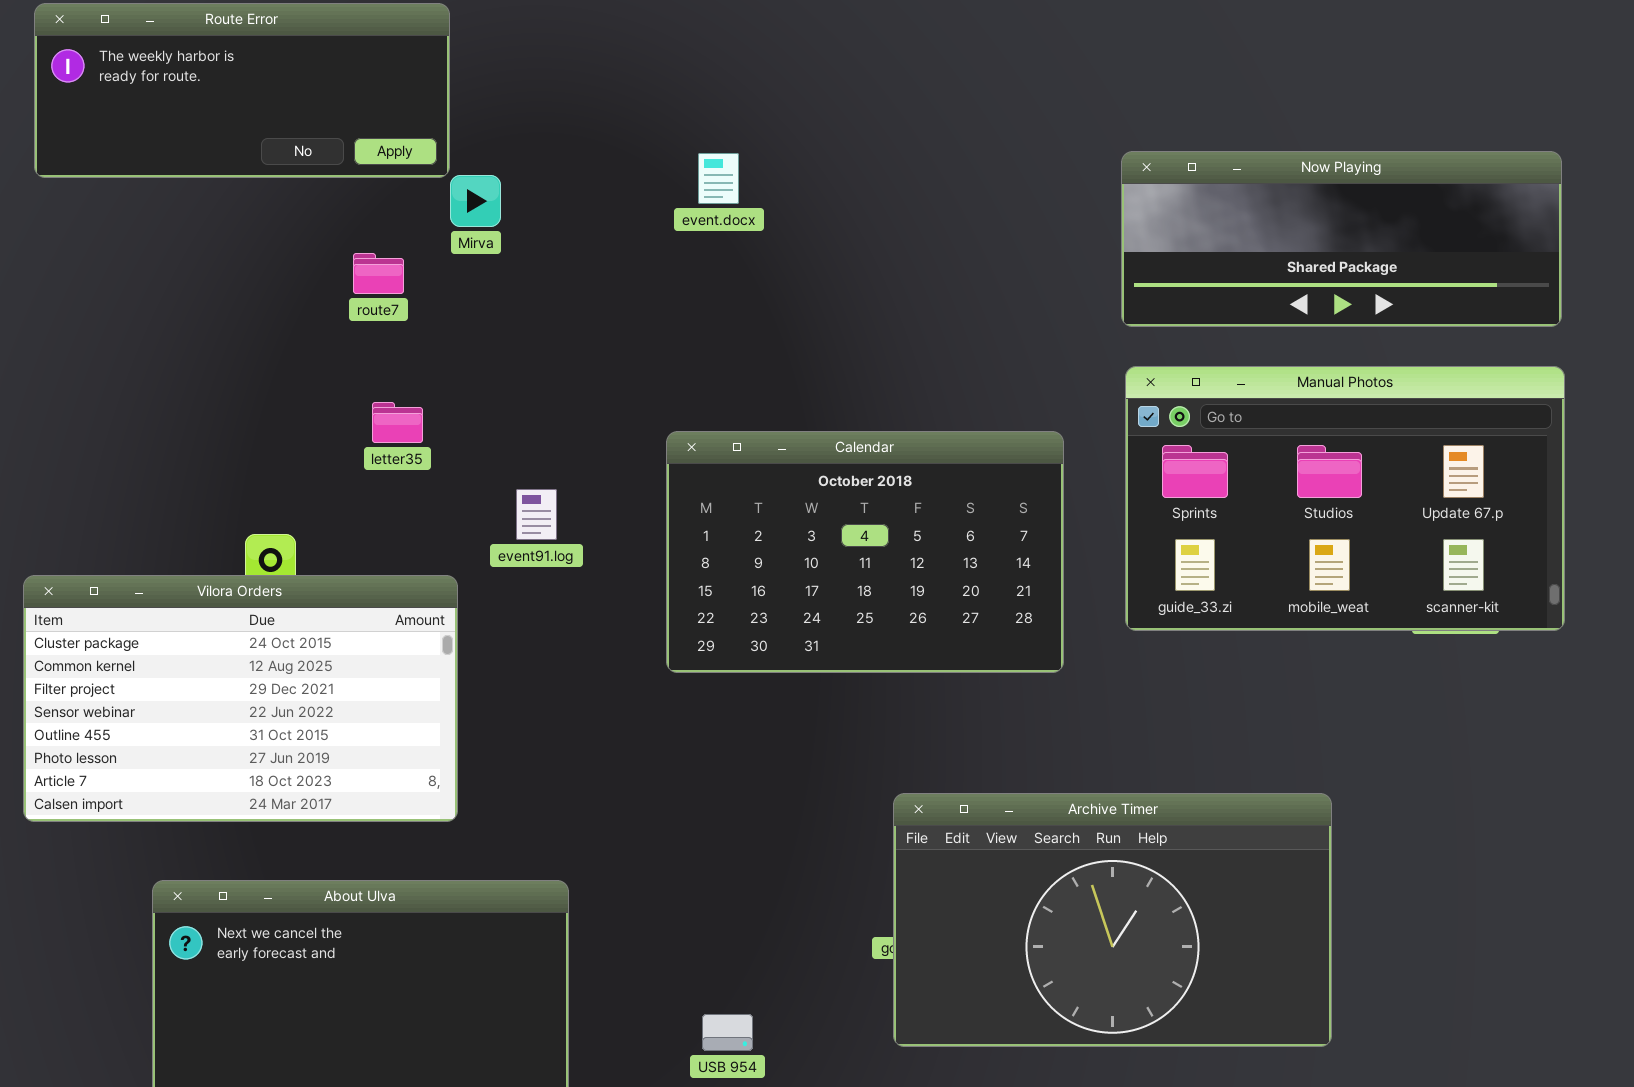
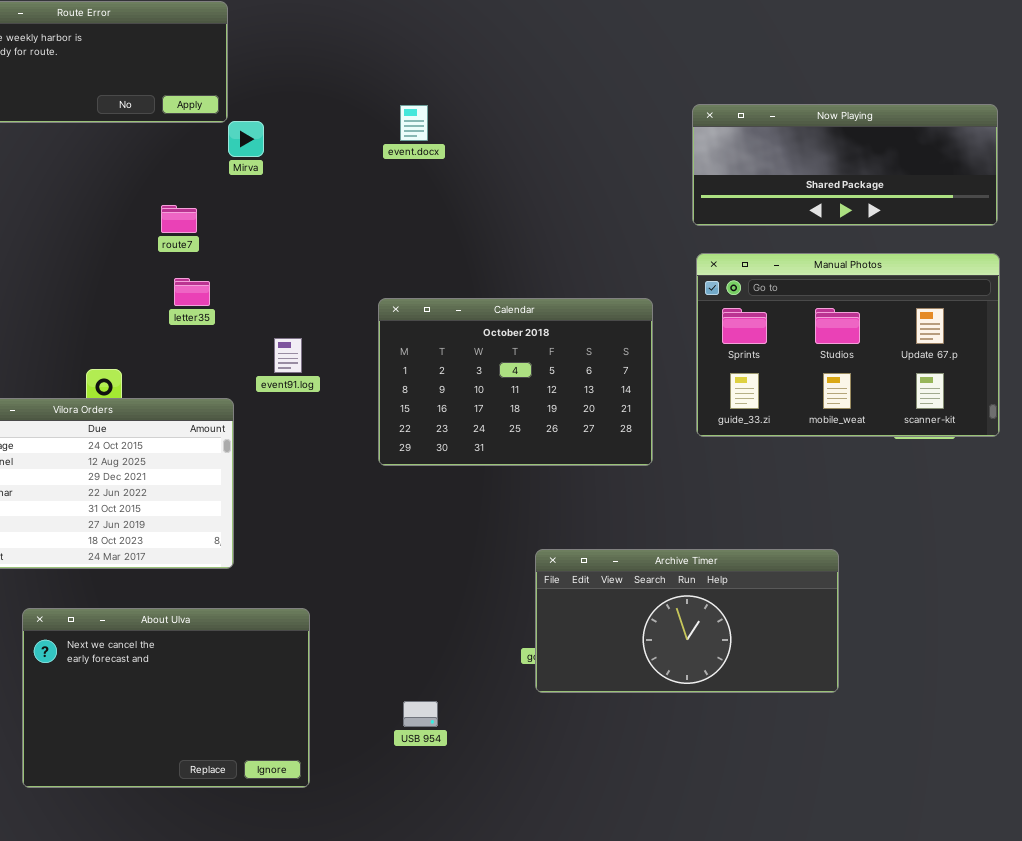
route7: [353,253,404,294] -> [161,205,197,233], moved
Archive Timer: [893,793,1332,1047] -> [535,549,839,693], resized

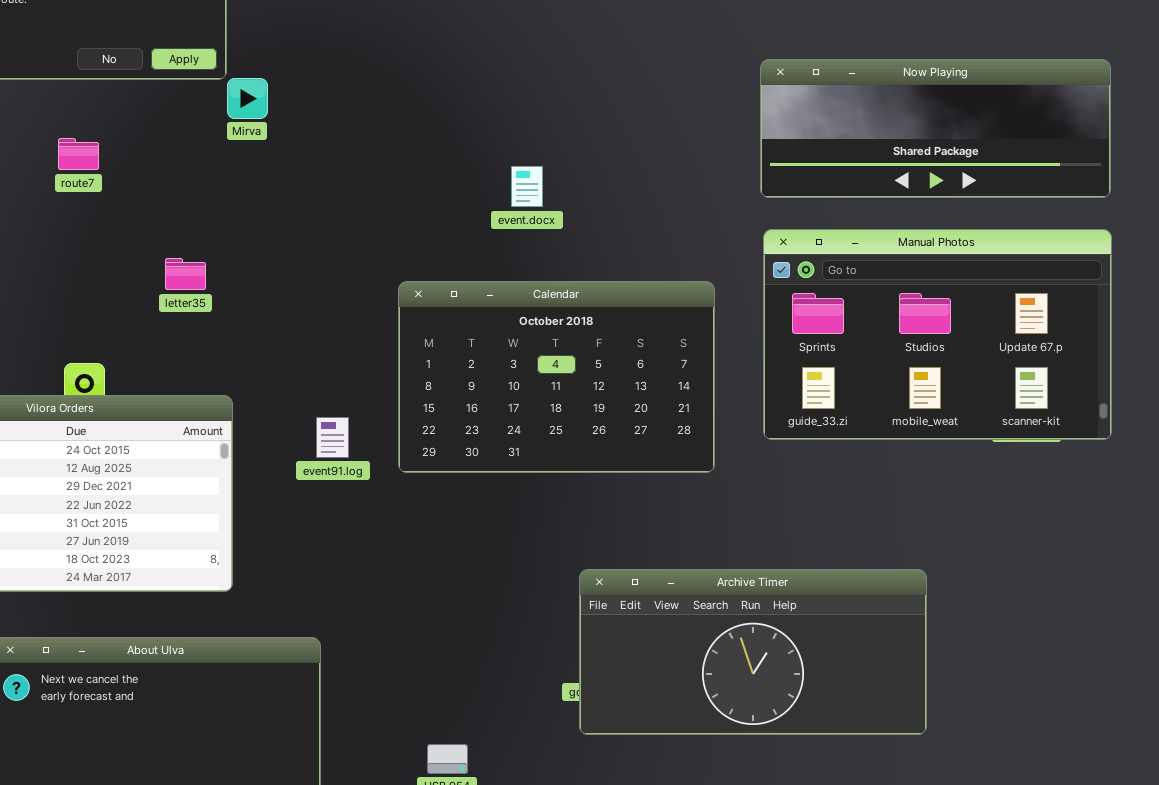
event.docx: [400,105,428,141] -> [511,166,543,207], moved
route7: [161,205,197,233] -> [58,138,99,170], moved
event91.log: [274,338,302,373] -> [316,417,349,458], moved

